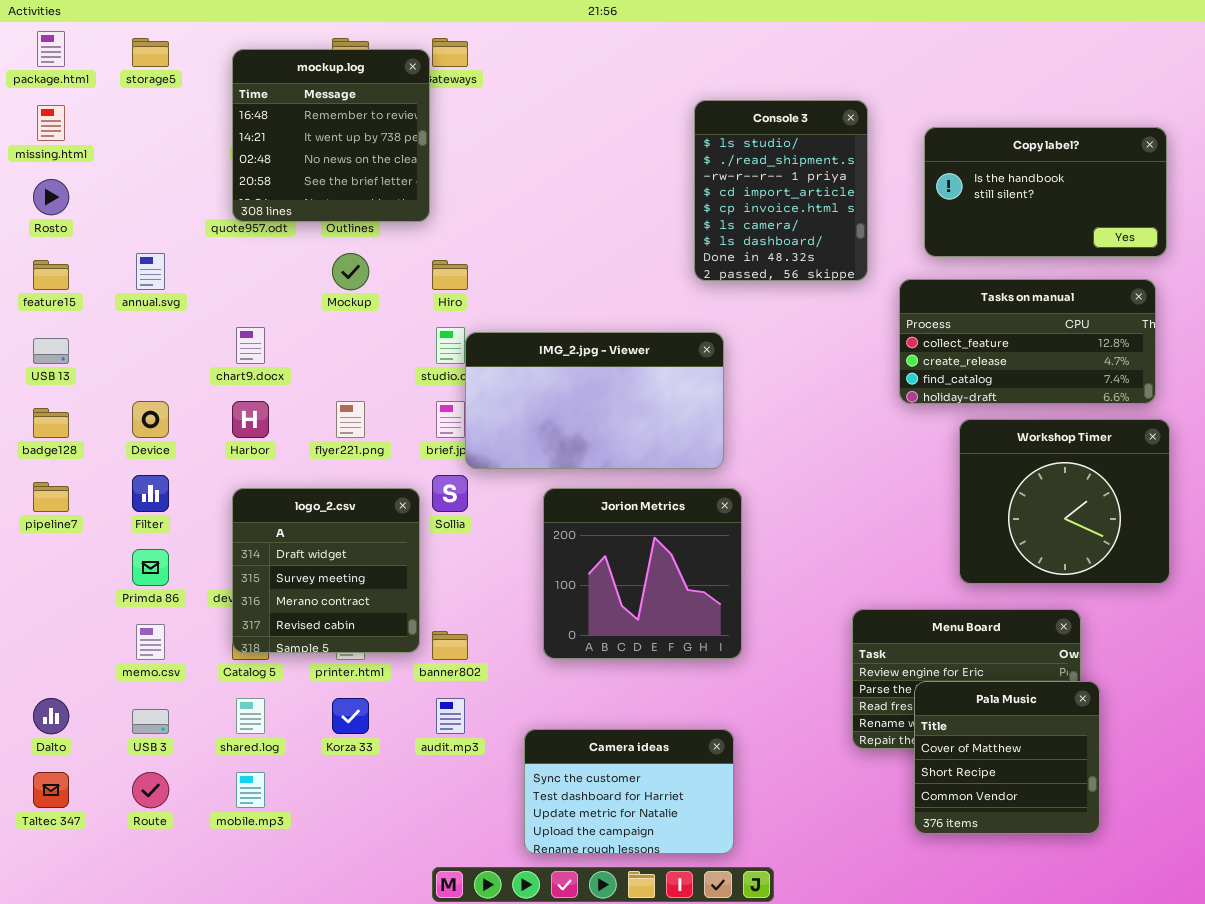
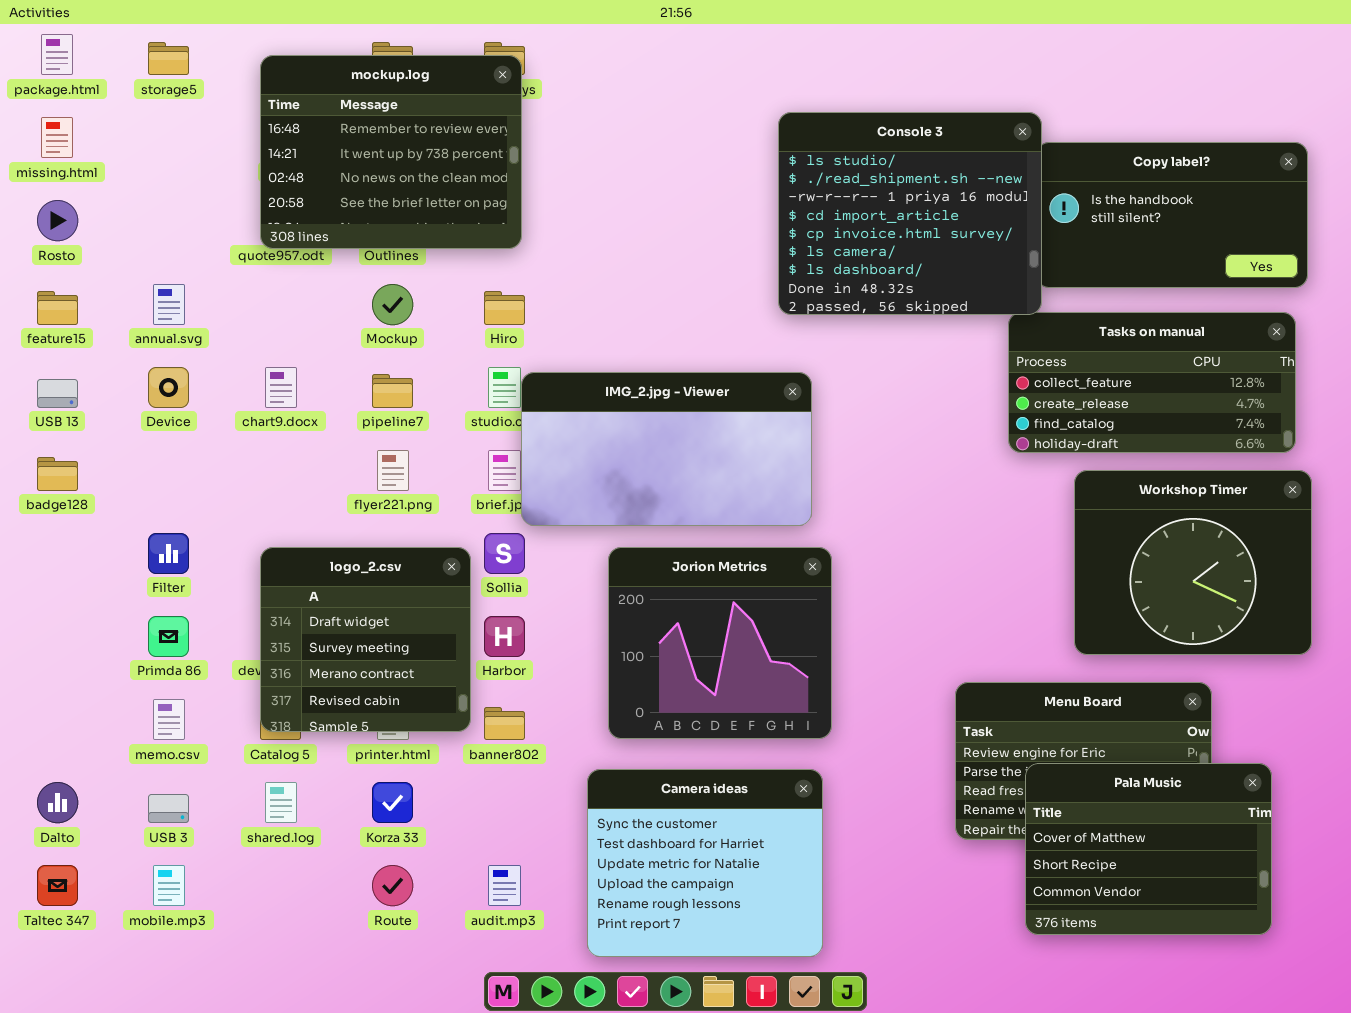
mockup.log: [232,49,430,222] -> [260,55,522,249], resized
Console 3: [694,100,868,281] -> [778,112,1042,315], resized
Device: [132,401,169,438] -> [148,367,189,408], moved
Harbor: [232,401,269,438] -> [484,616,525,657], moved
pipeline7: [33,482,69,512] -> [372,374,413,408], moved
Pala Music: [914,681,1100,834] -> [1025,763,1272,935], resized
audit.mp3: [436,698,465,734] -> [488,865,521,906], moved
Camera ideas: [524,729,734,854] -> [587,769,823,957], resized
Route: [132,772,169,808] -> [372,865,413,906], moved
mobile.mp3: [236,772,265,808] -> [153,865,185,906], moved

